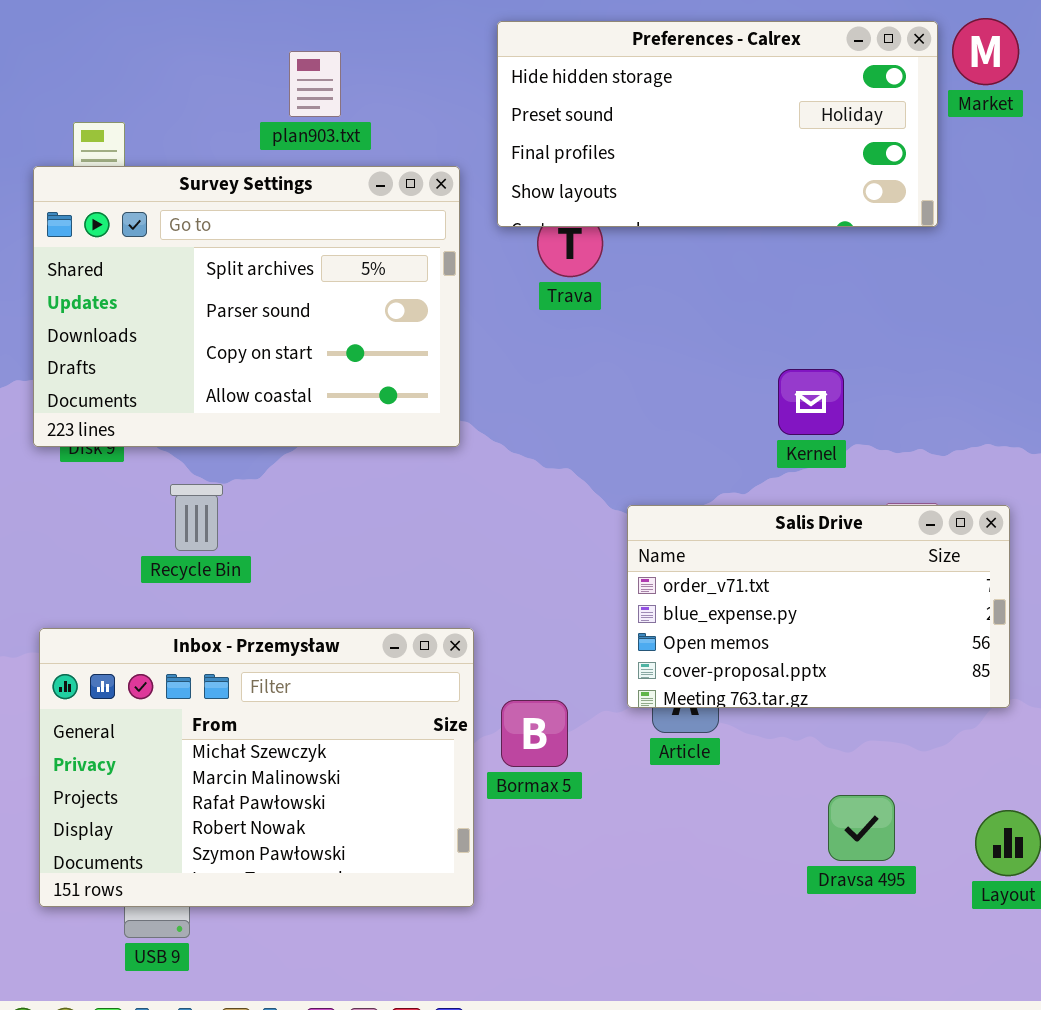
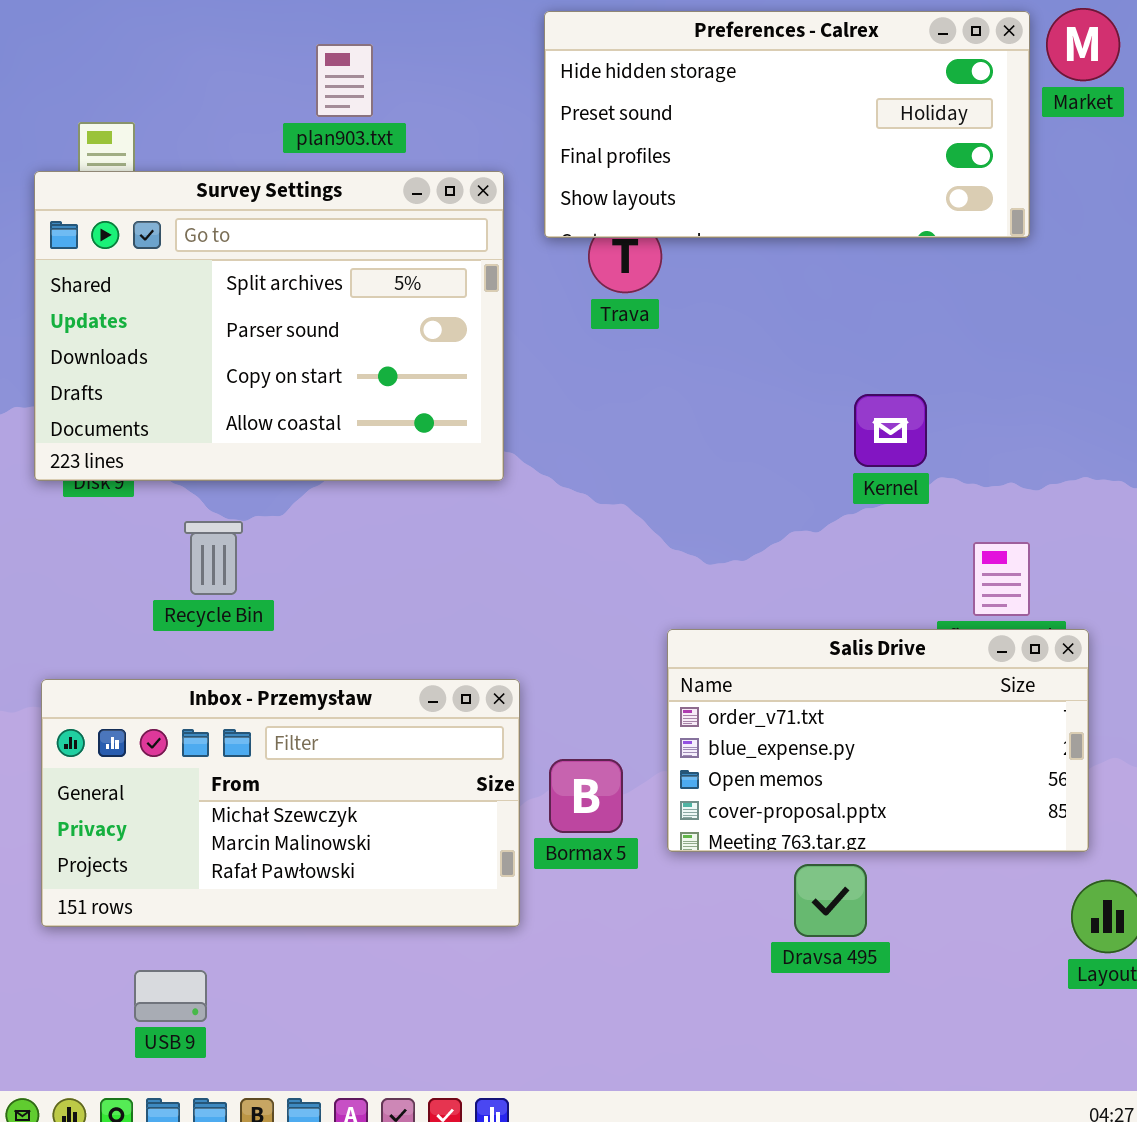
Salis Drive: [627,505,1010,708] -> [667,629,1089,852], moved
Inbox - Przemysław: [39,628,474,907] -> [41,679,520,927], resized
Dravsa 495: [828,795,895,861] -> [794,864,867,937], moved

